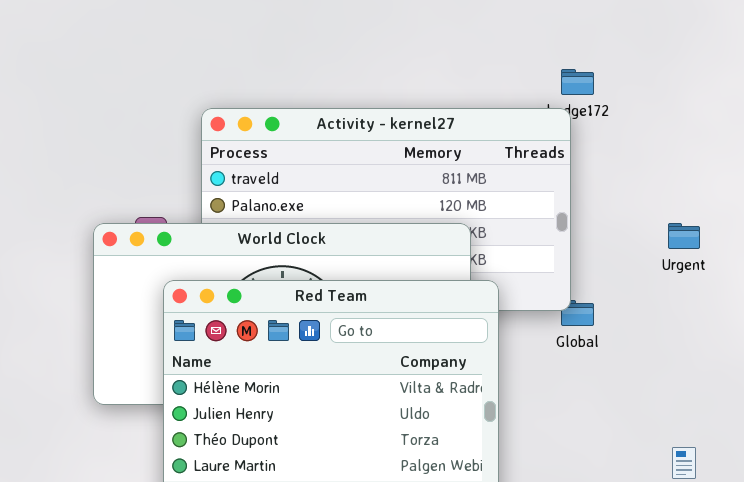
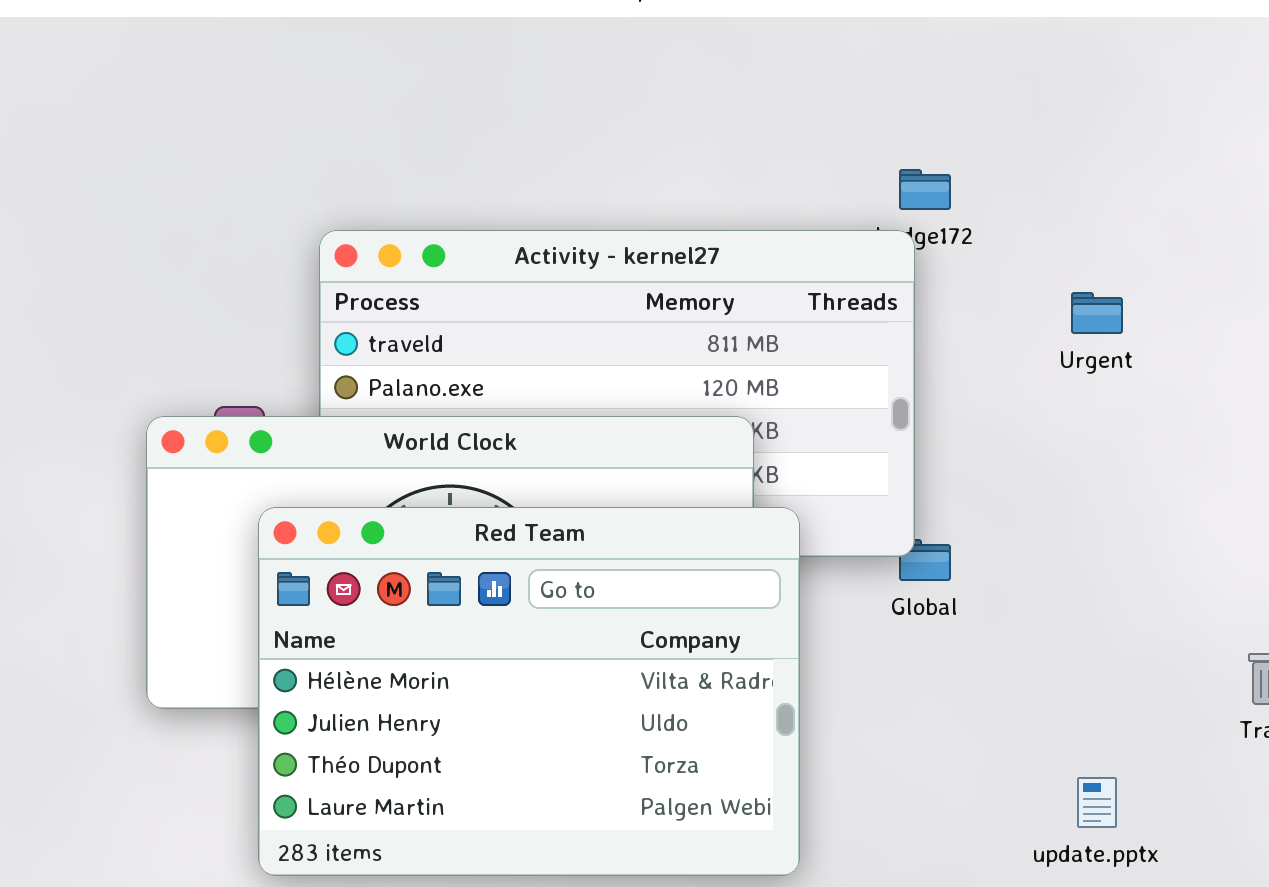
Urgent: [668,223,700,249] -> [1071,292,1123,334], moved

